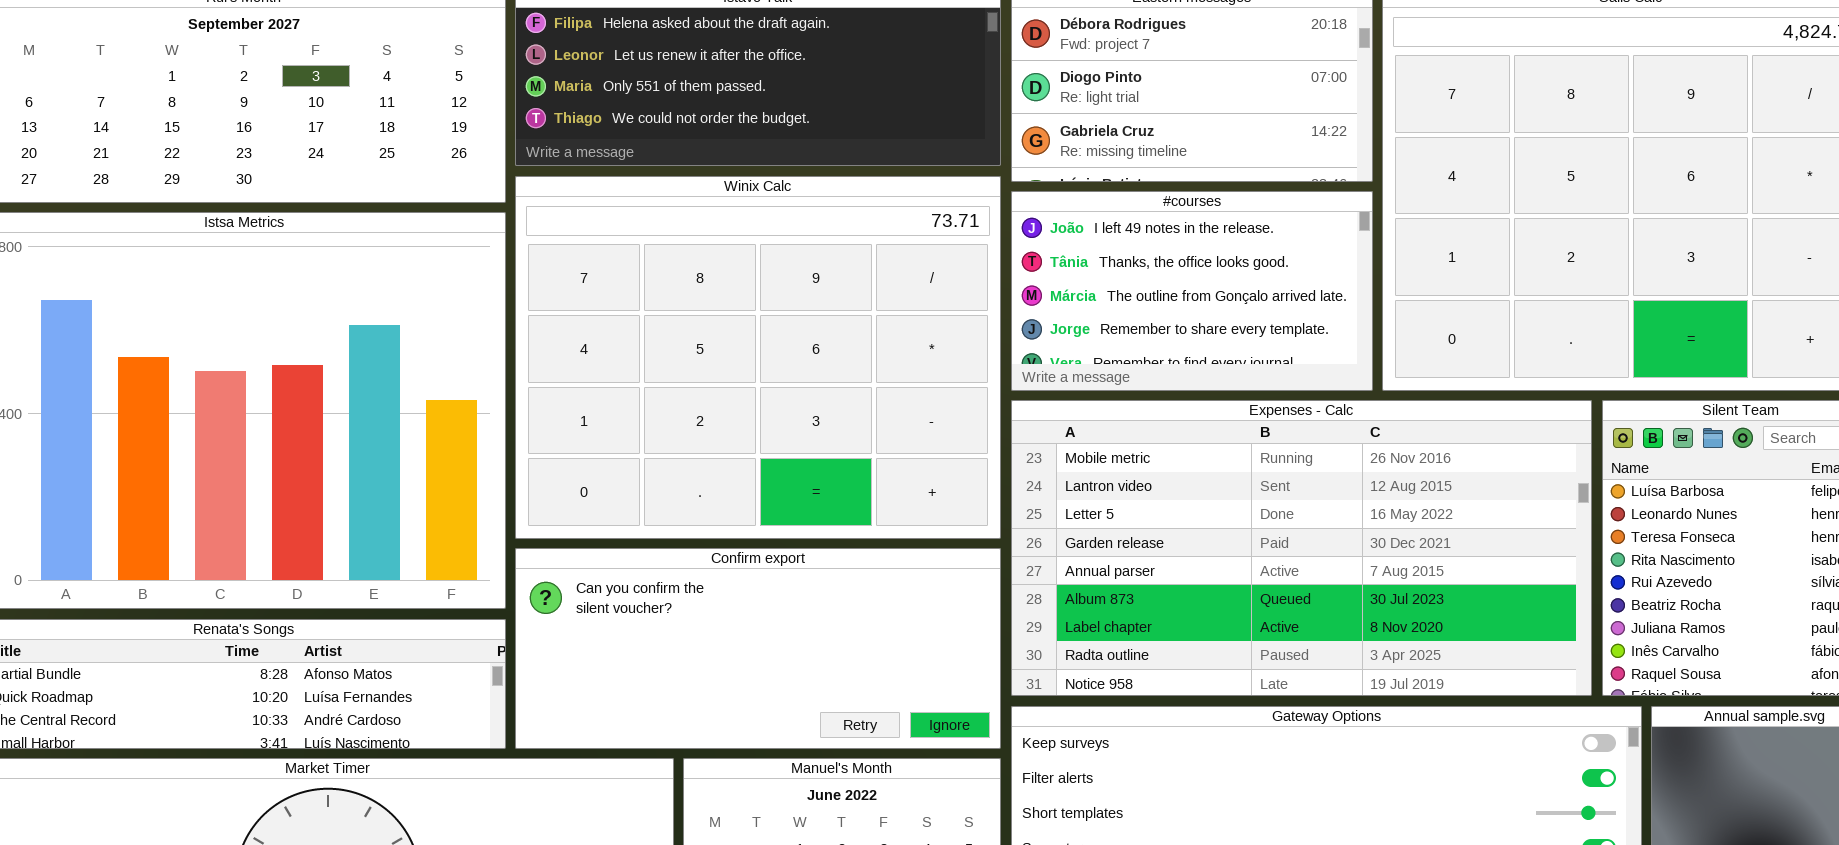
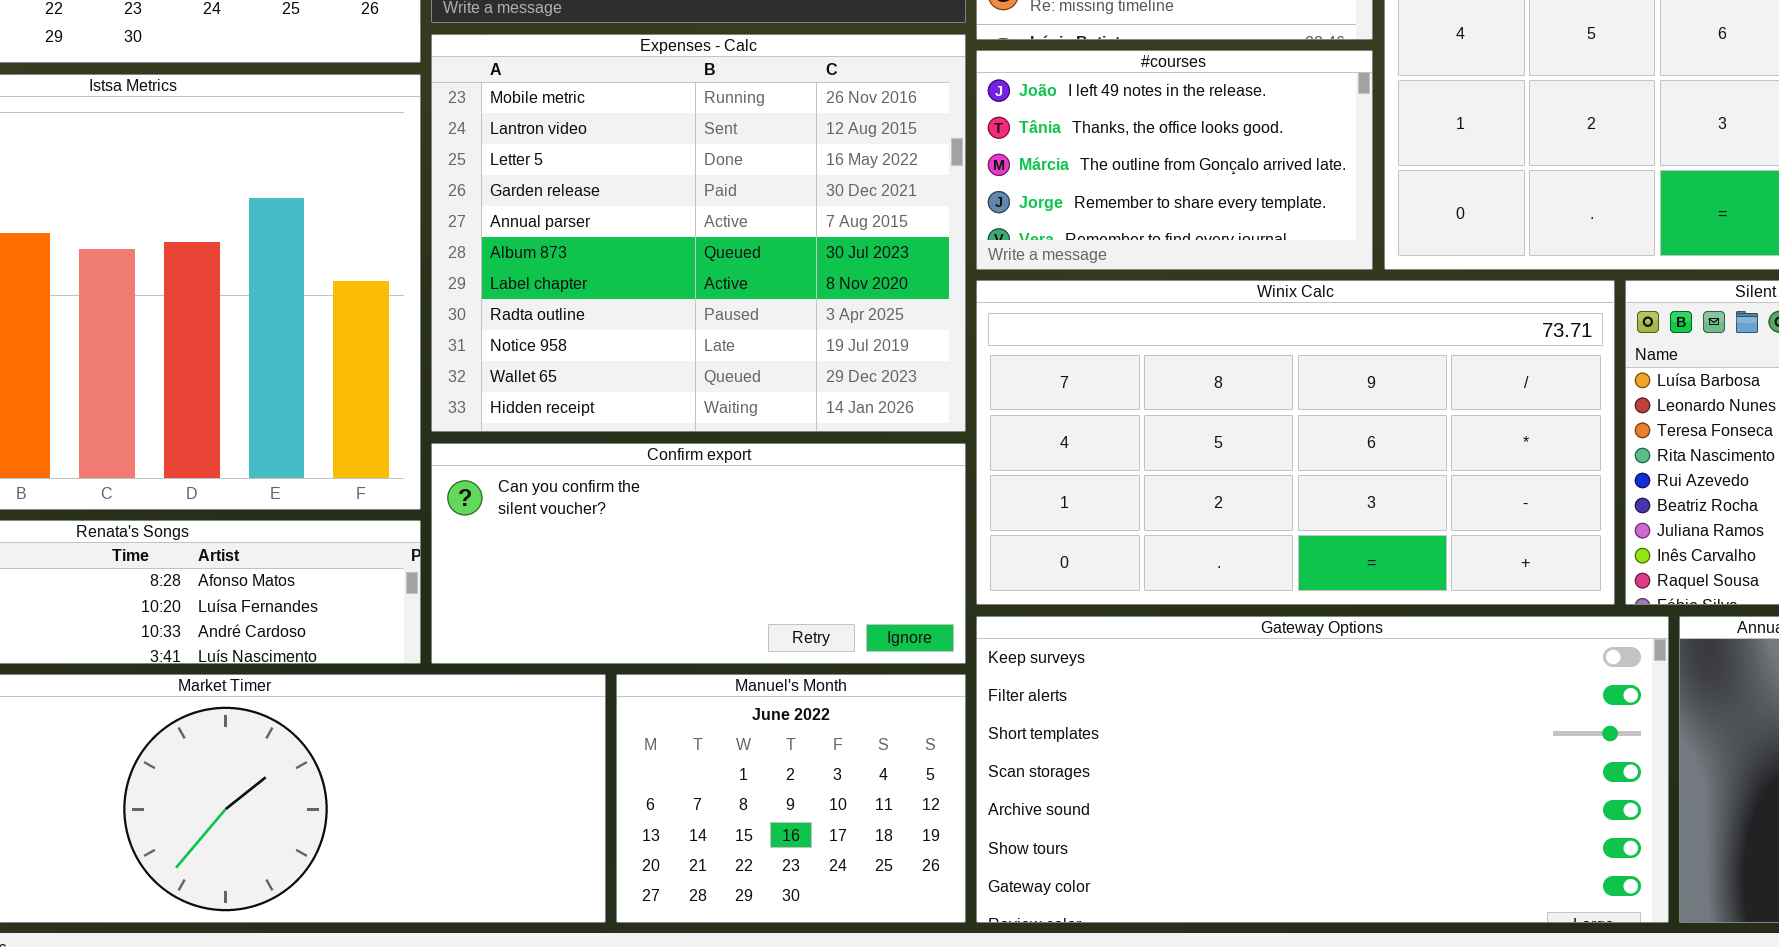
Winix Calc: [515,176,1001,539] -> [976,280,1615,605], moved, resized
Expenses - Calc: [1011,400,1592,696] -> [431,34,966,432], moved, resized

